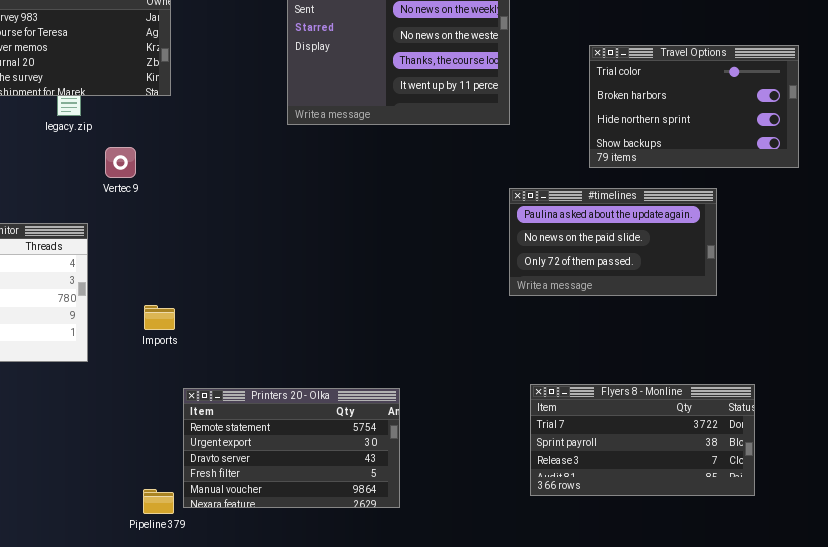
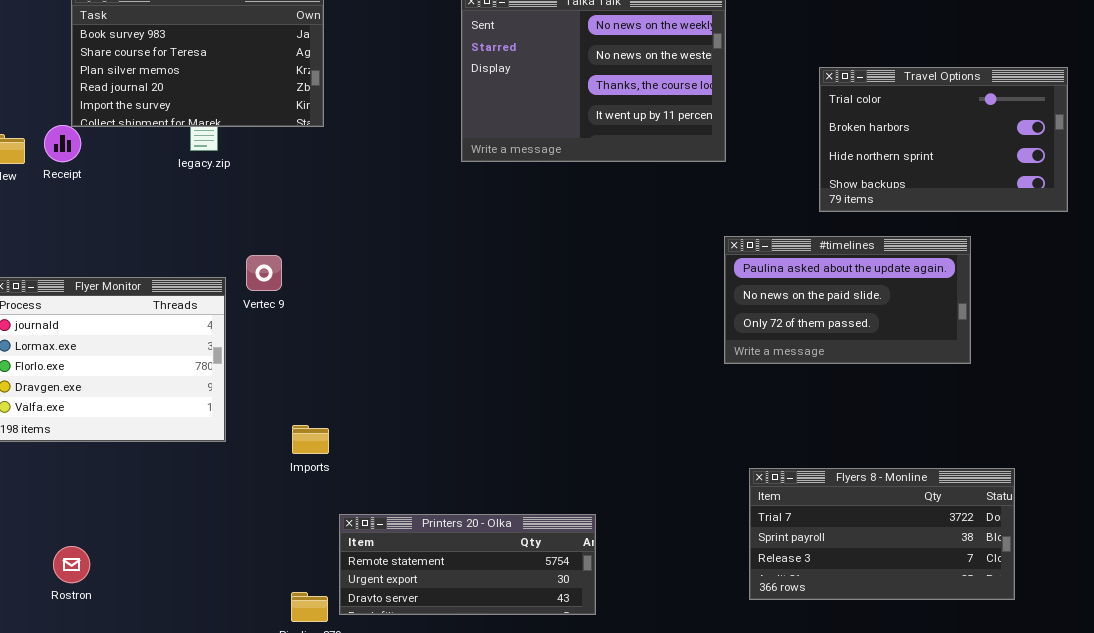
Vertec 9: [105,147,136,178] -> [246,255,282,291], moved
Imports: [144,305,175,330] -> [292,425,329,454], moved
Printers 20 - Olka: [183,388,400,508] -> [339,514,596,615], resized

